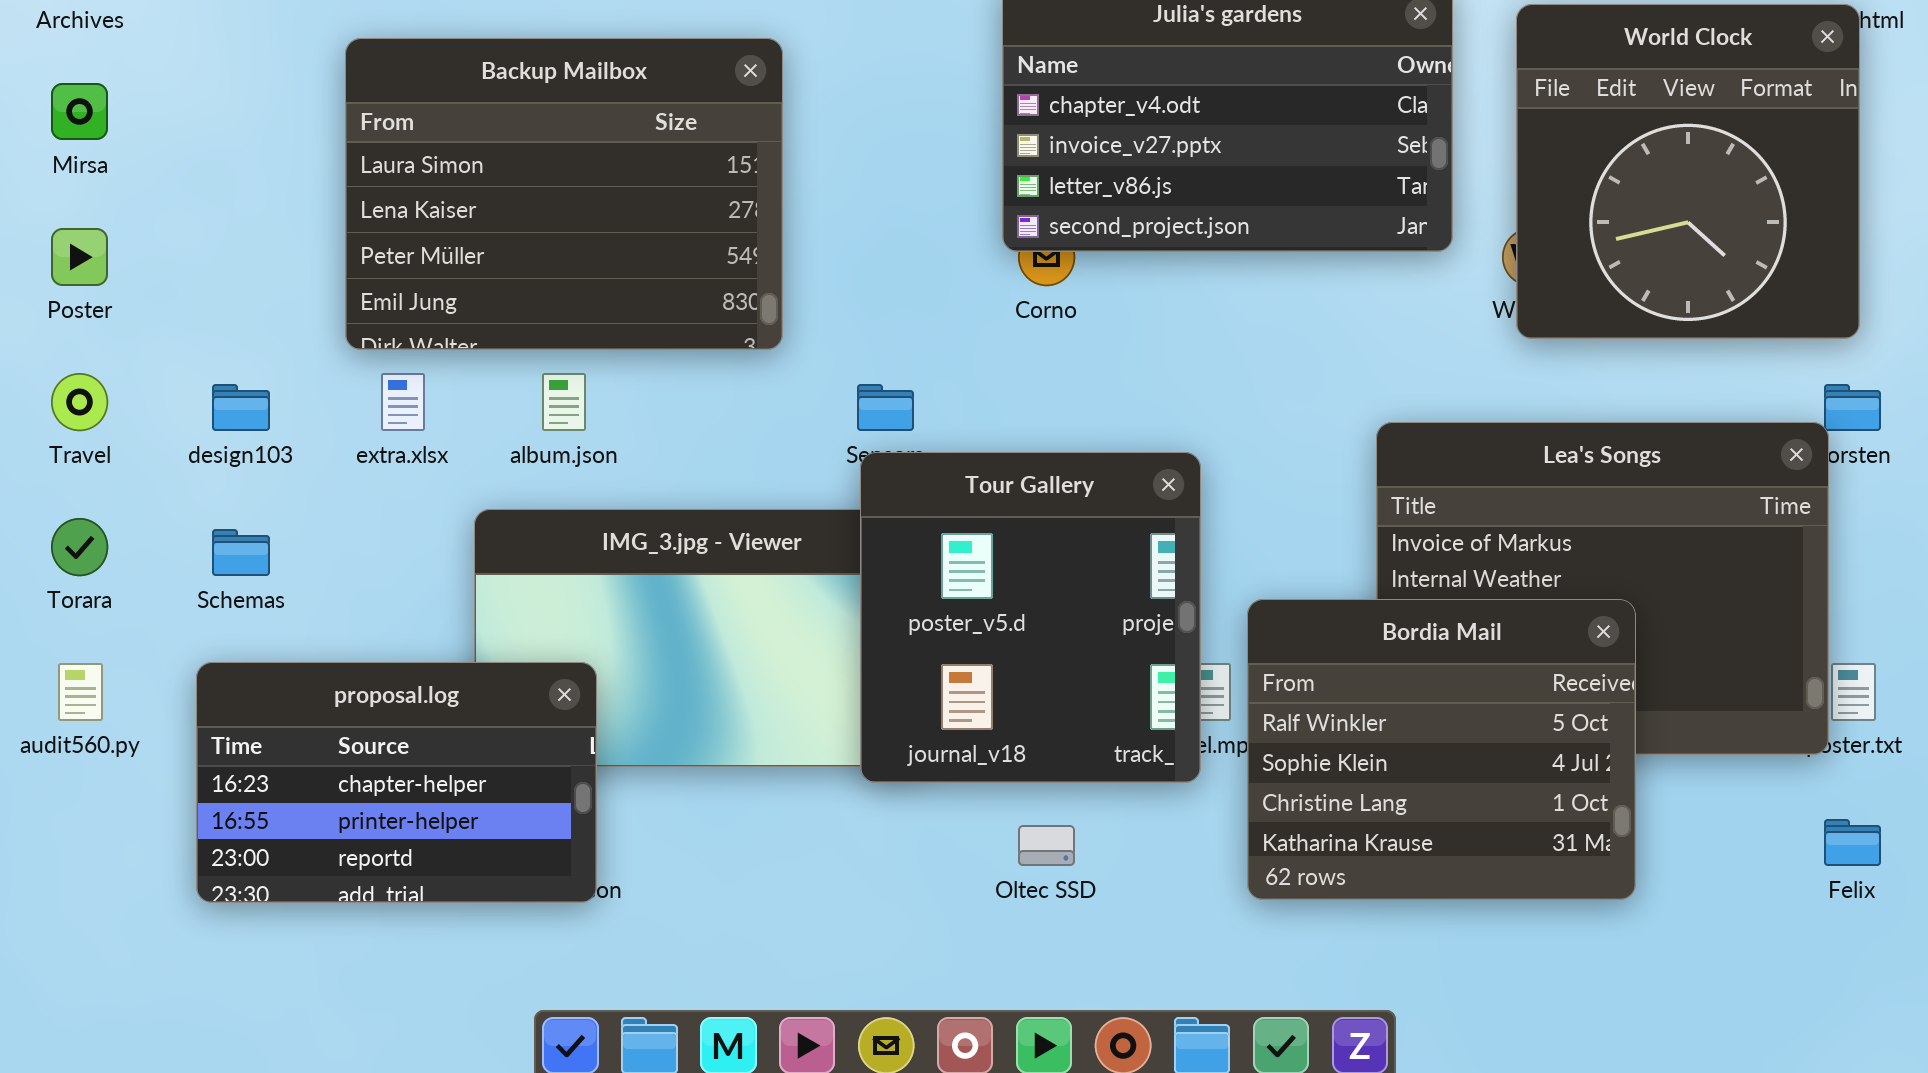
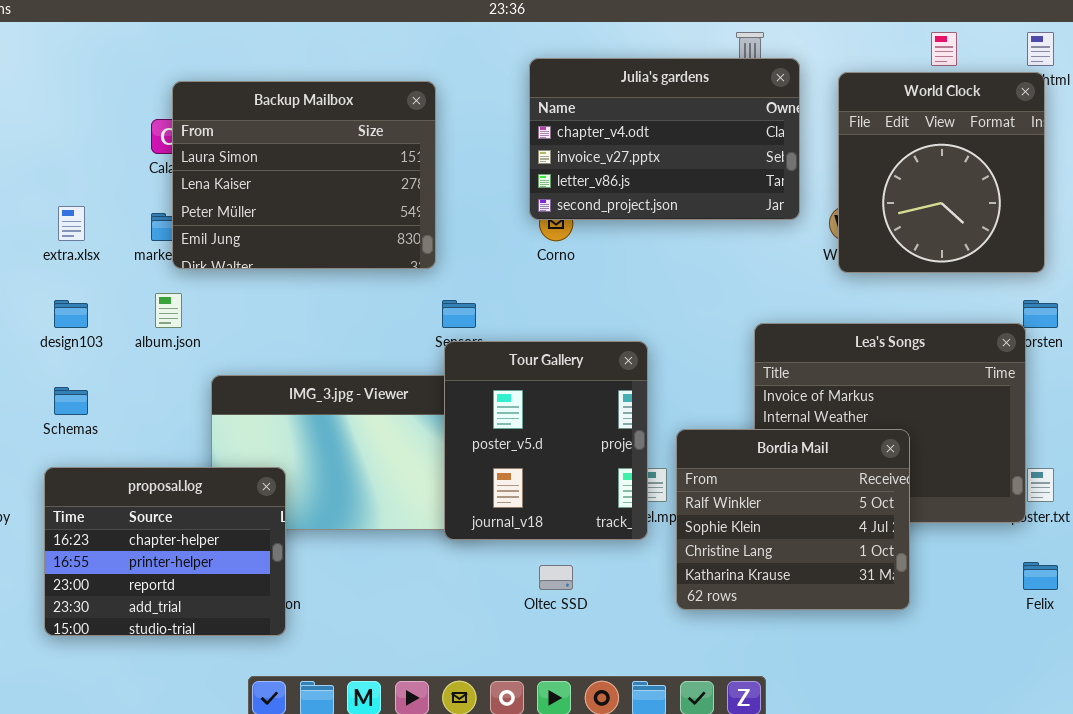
Backup Mailbox: [345,38,783,350] -> [172,81,436,269], moved
extra.xlsx: [381,373,425,431] -> [58,206,85,241], moved
album.json: [542,373,586,431] -> [155,293,182,328], moved
proposal.log: [196,662,597,903] -> [44,467,286,636], resized

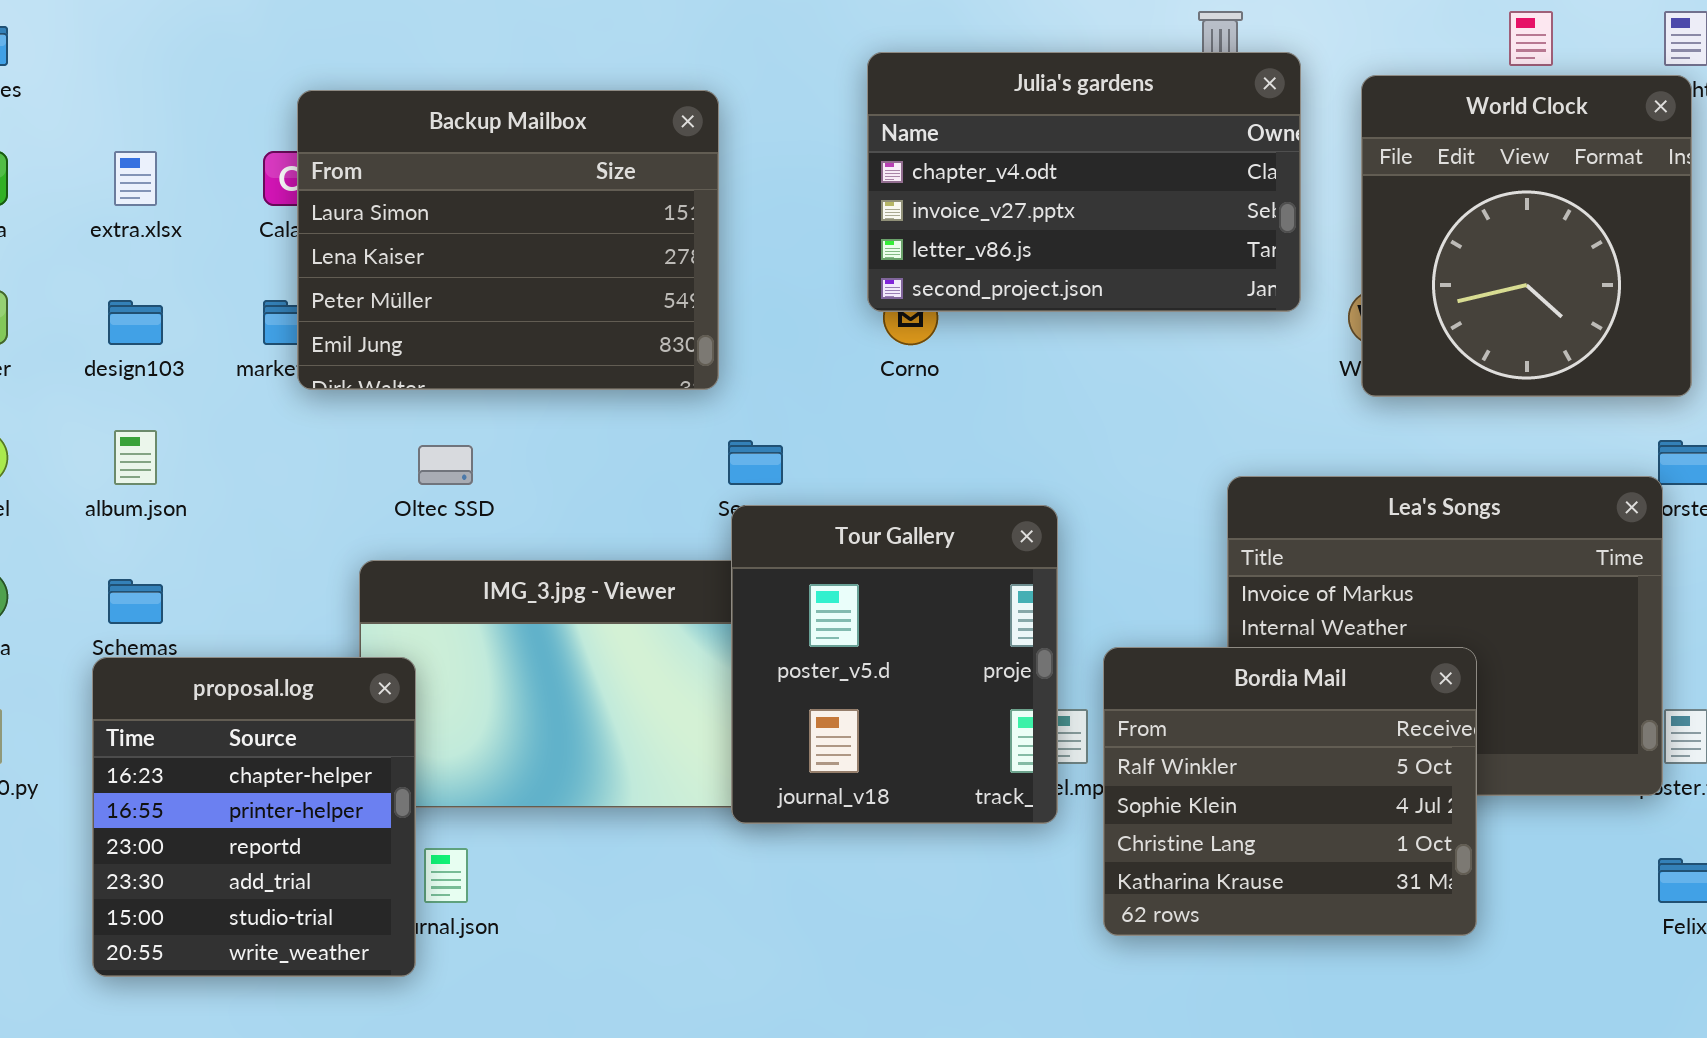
extra.xlsx: [58,206,85,241] -> [114,151,157,206], moved
album.json: [155,293,182,328] -> [114,430,157,485], moved
design103: [54,300,88,328] -> [108,300,163,345], moved
proposal.log: [44,467,286,636] -> [92,657,416,977], resized
Oltec SSD: [539,565,573,590] -> [418,445,473,485], moved

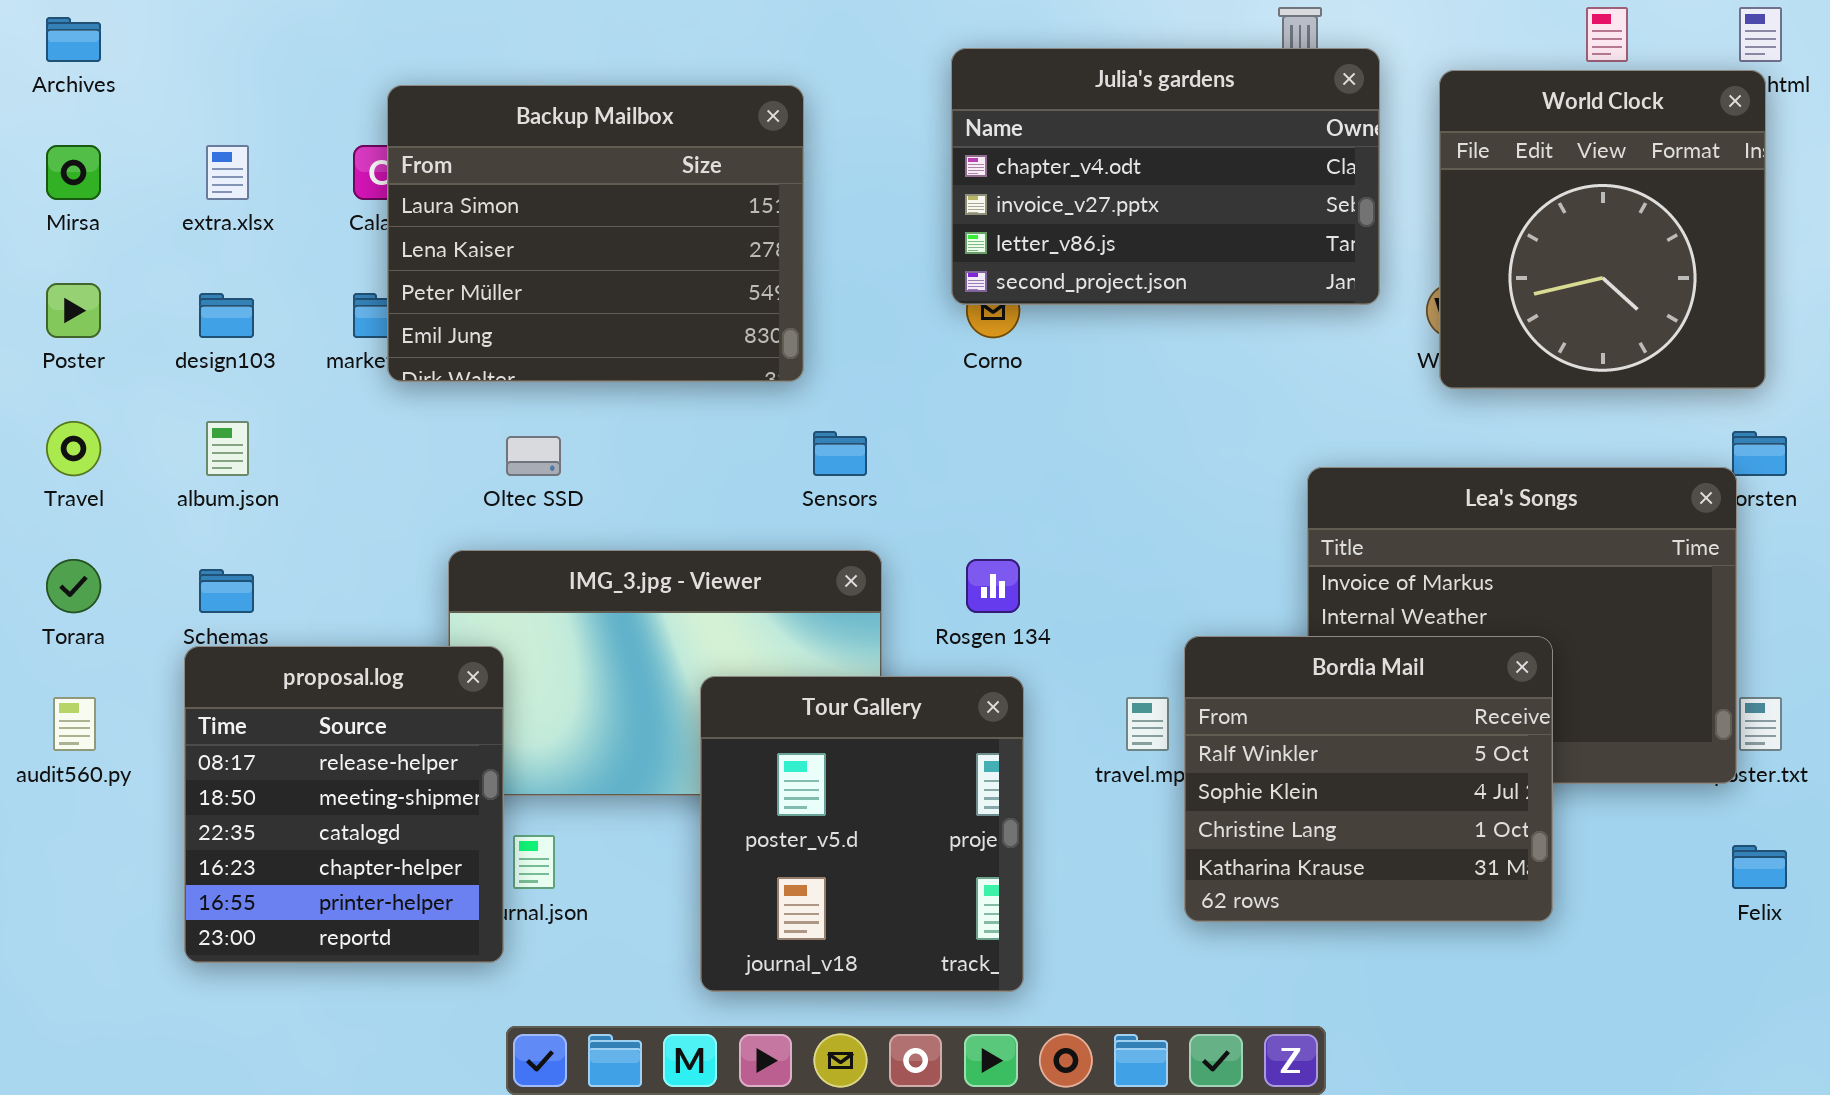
Tour Gallery: [731,505,1058,824] -> [700,676,1024,992], moved
proposal.log: [92,657,416,977] -> [184,646,504,963], scrolled up 3 rows

